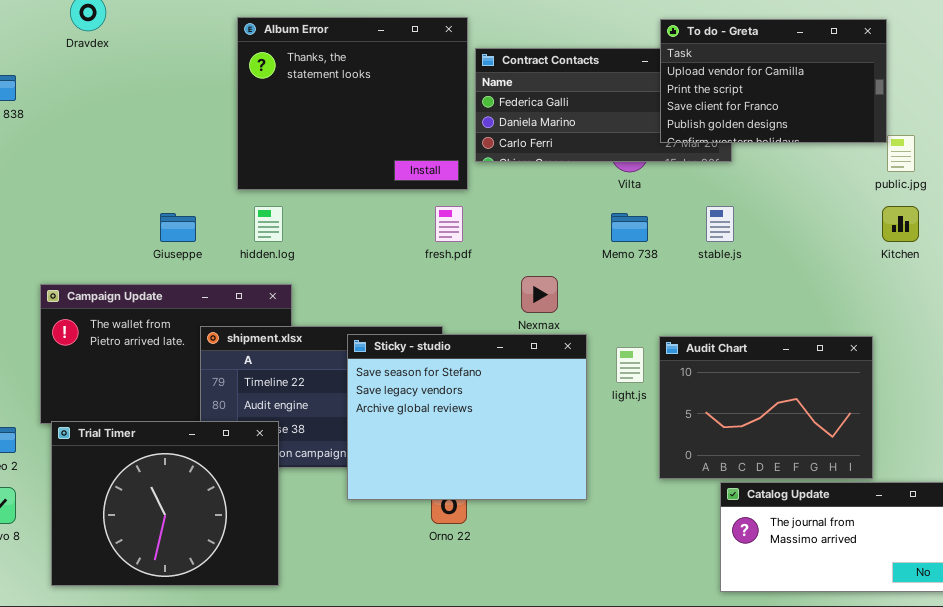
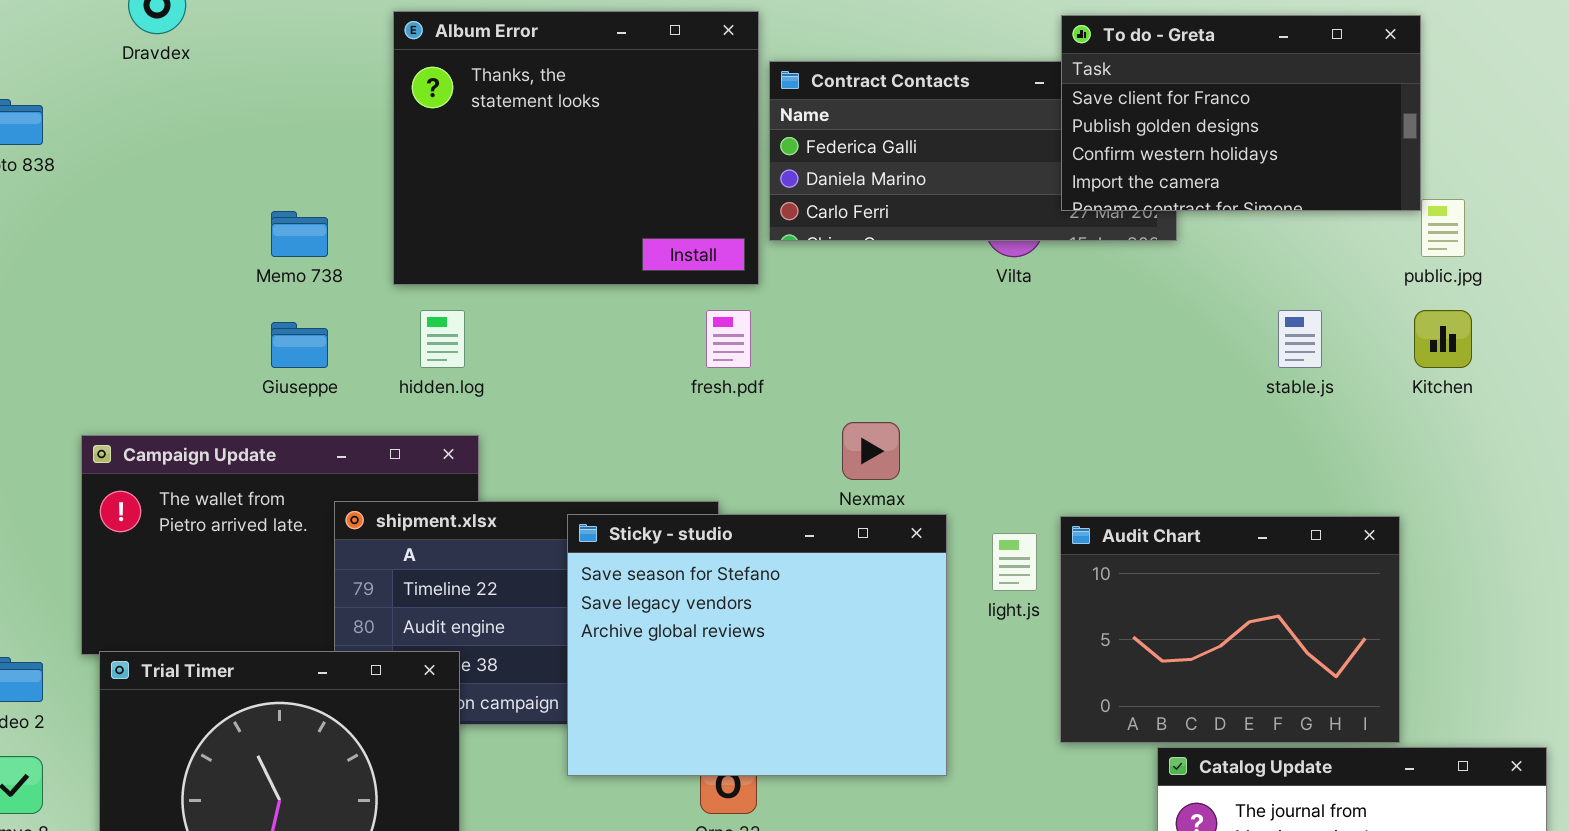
To do - Greta: [660,19,887,143] -> [1061,15,1421,211], scrolled down 2 rows
stable.js: [706,206,734,242] -> [1278,310,1322,368], moved
Memo 738: [611,213,648,242] -> [271,211,328,257], moved

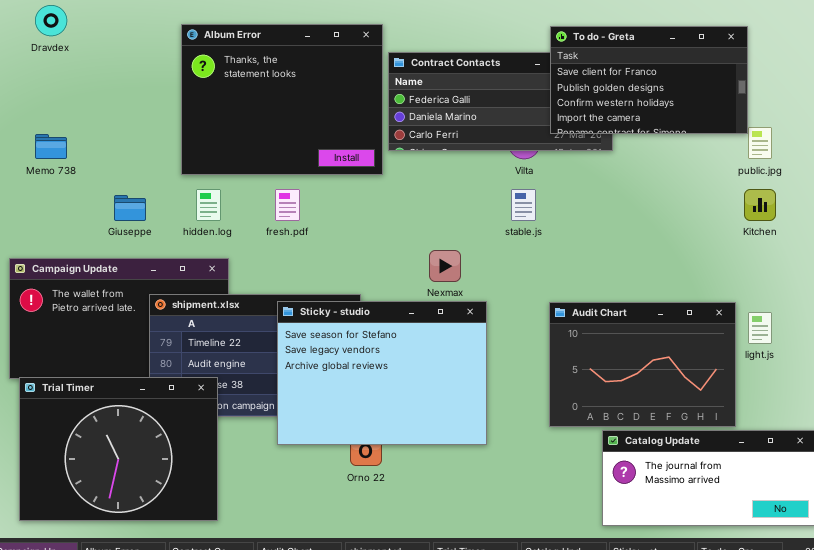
Memo 738: [271,211,328,257] -> [35,134,67,159], moved
fresh.pdf: [706,310,751,368] -> [275,189,300,221], moved
stable.js: [1278,310,1322,368] -> [511,189,536,221], moved
light.js: [992,533,1037,591] -> [748,312,772,344], moved

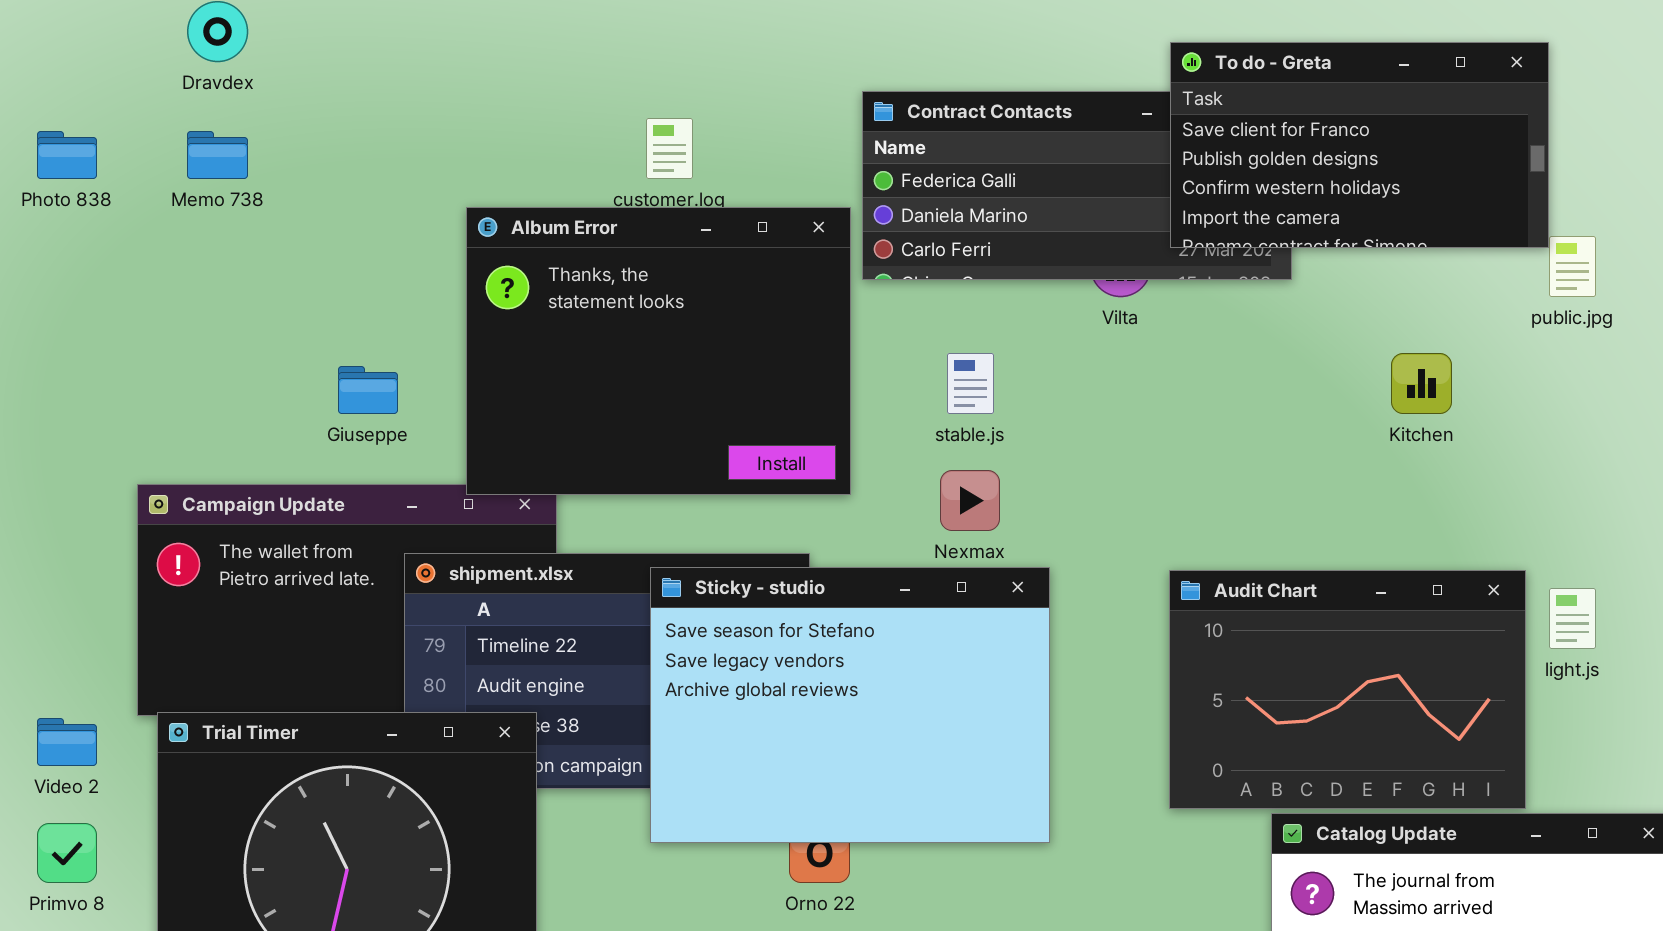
Album Error: [181,24,383,175] -> [466,207,851,495], moved
Memo 738: [35,134,67,159] -> [187,131,248,179], moved
stable.js: [511,189,536,221] -> [947,353,994,414], moved
Kitchen: [744,189,776,221] -> [1391,353,1452,414], moved

